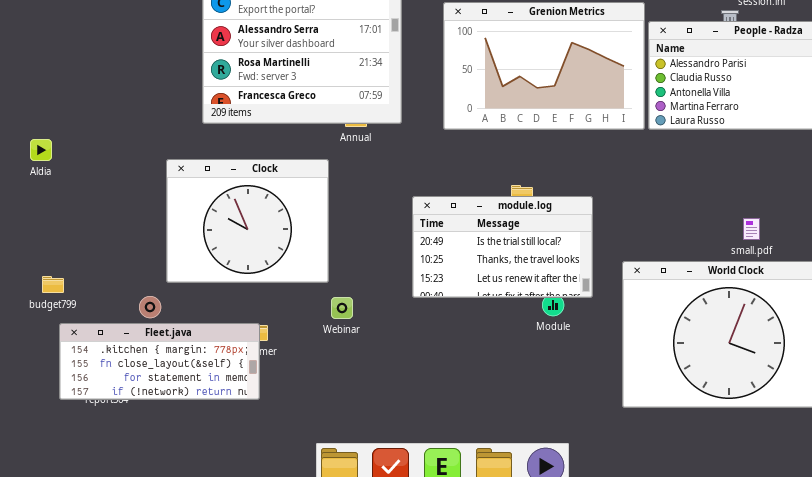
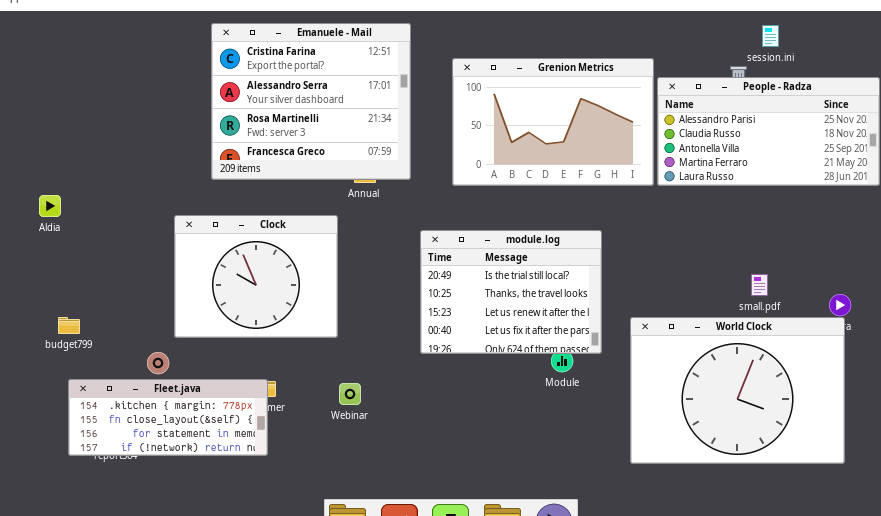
module.log: [412,196,593,298] -> [420,230,602,354], resized
budget799: [42,276,64,293] -> [58,317,80,334], moved
Webinar: [331,297,353,319] -> [339,383,361,405], moved

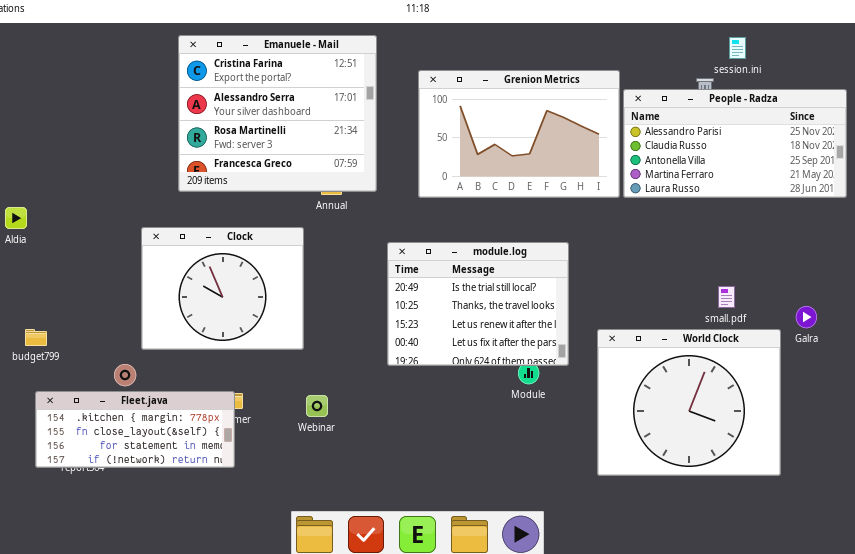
World Clock: [630,317,845,464] -> [597,329,781,476], resized

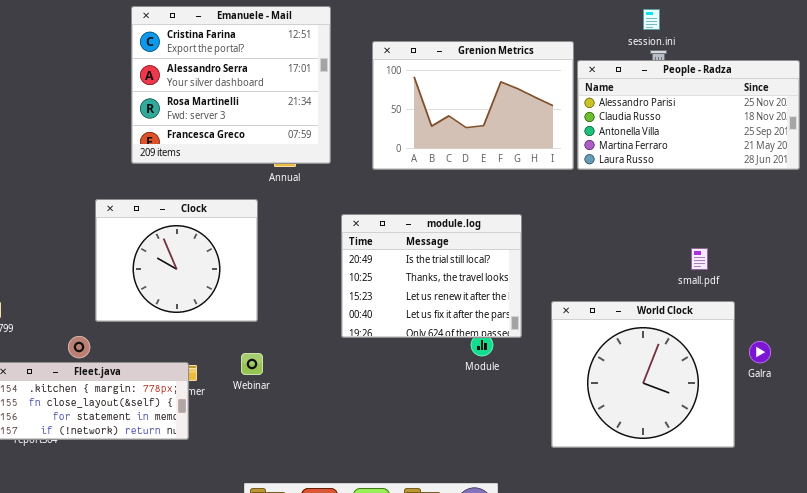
session.ini: [729,37,746,59] -> [643,9,660,30], moved
small.pdf: [718,286,735,308] -> [691,248,708,270], moved
Galra: [796,306,817,328] -> [749,341,771,363], moved
Webinar: [306,395,328,417] -> [241,353,263,375], moved

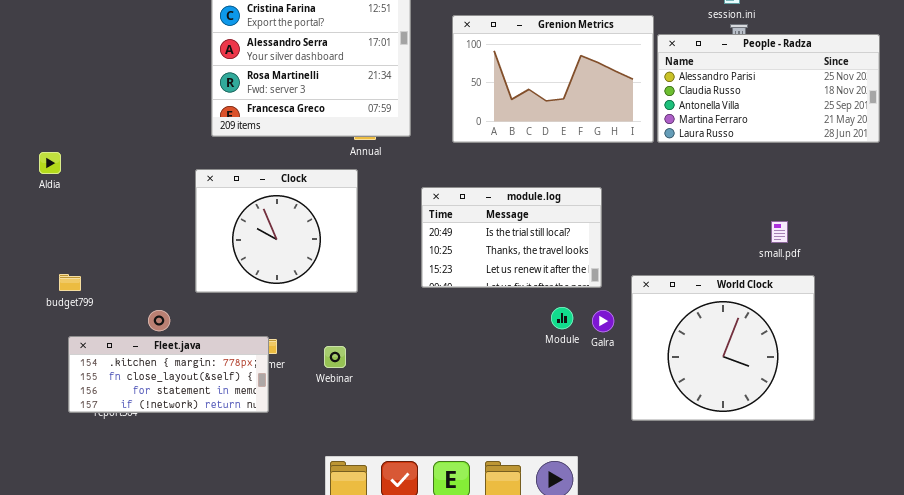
Clock: [95,199,258,322] -> [195,169,358,293], moved
module.log: [341,214,522,338] -> [421,187,602,288], resized
Galra: [749,341,771,363] -> [592,310,614,332], moved
Webinar: [241,353,263,375] -> [324,346,346,368], moved

